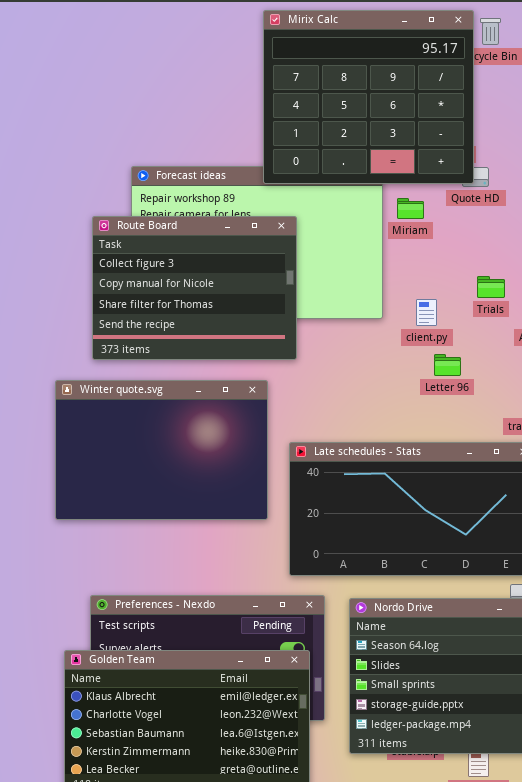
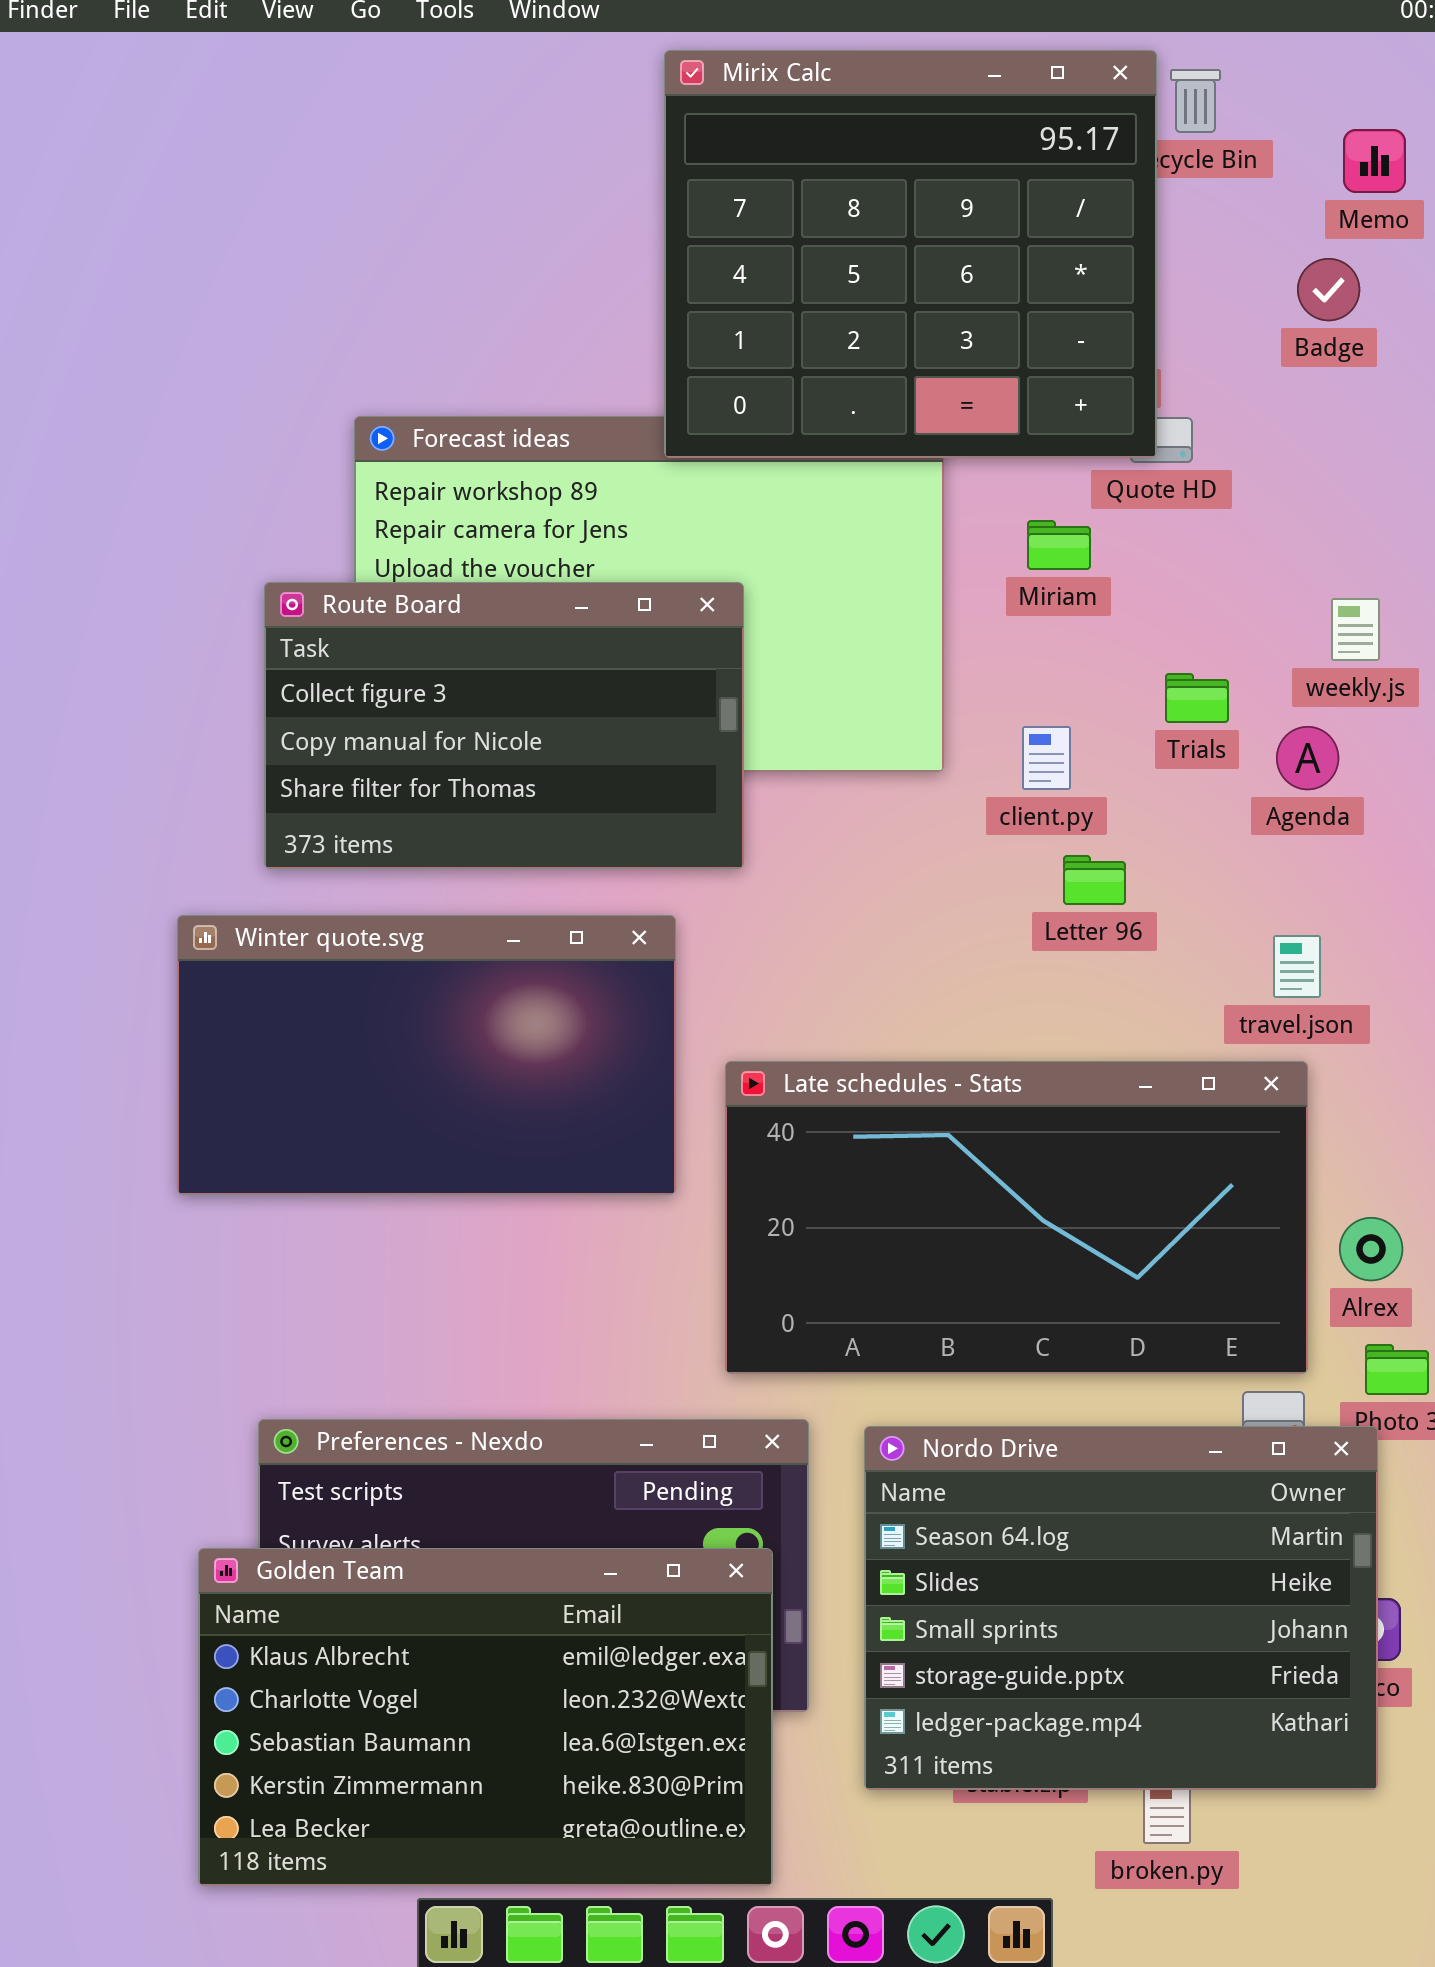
Miriam: [397,198,424,219] -> [1027,520,1091,570], moved
Route Board: [92,216,297,360] -> [264,582,744,869], resized
Winter quote.svg: [55,380,268,520] -> [177,915,676,1195], resized

